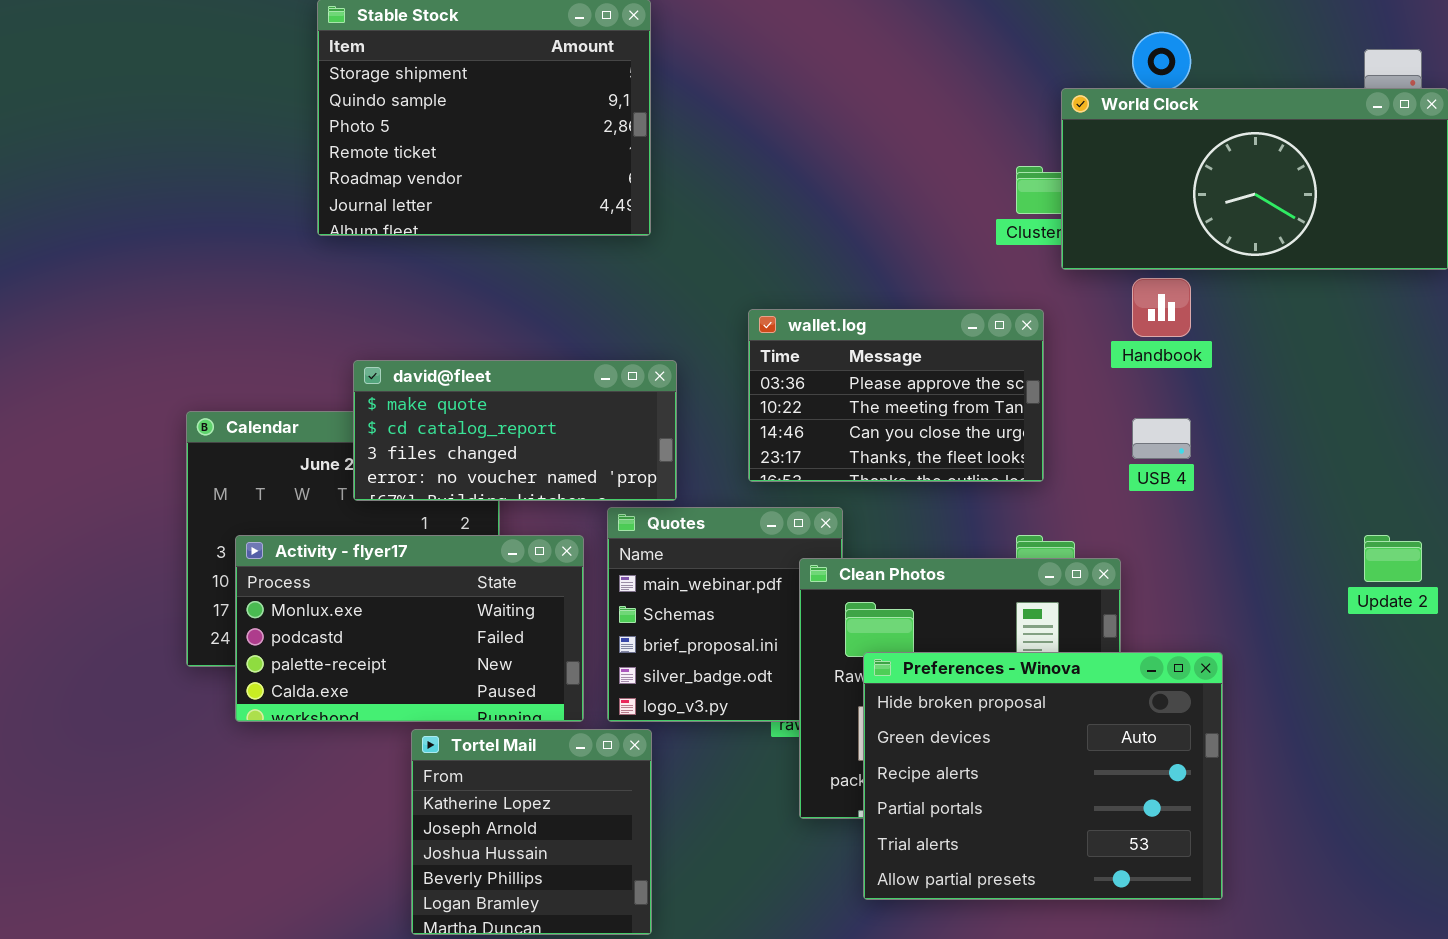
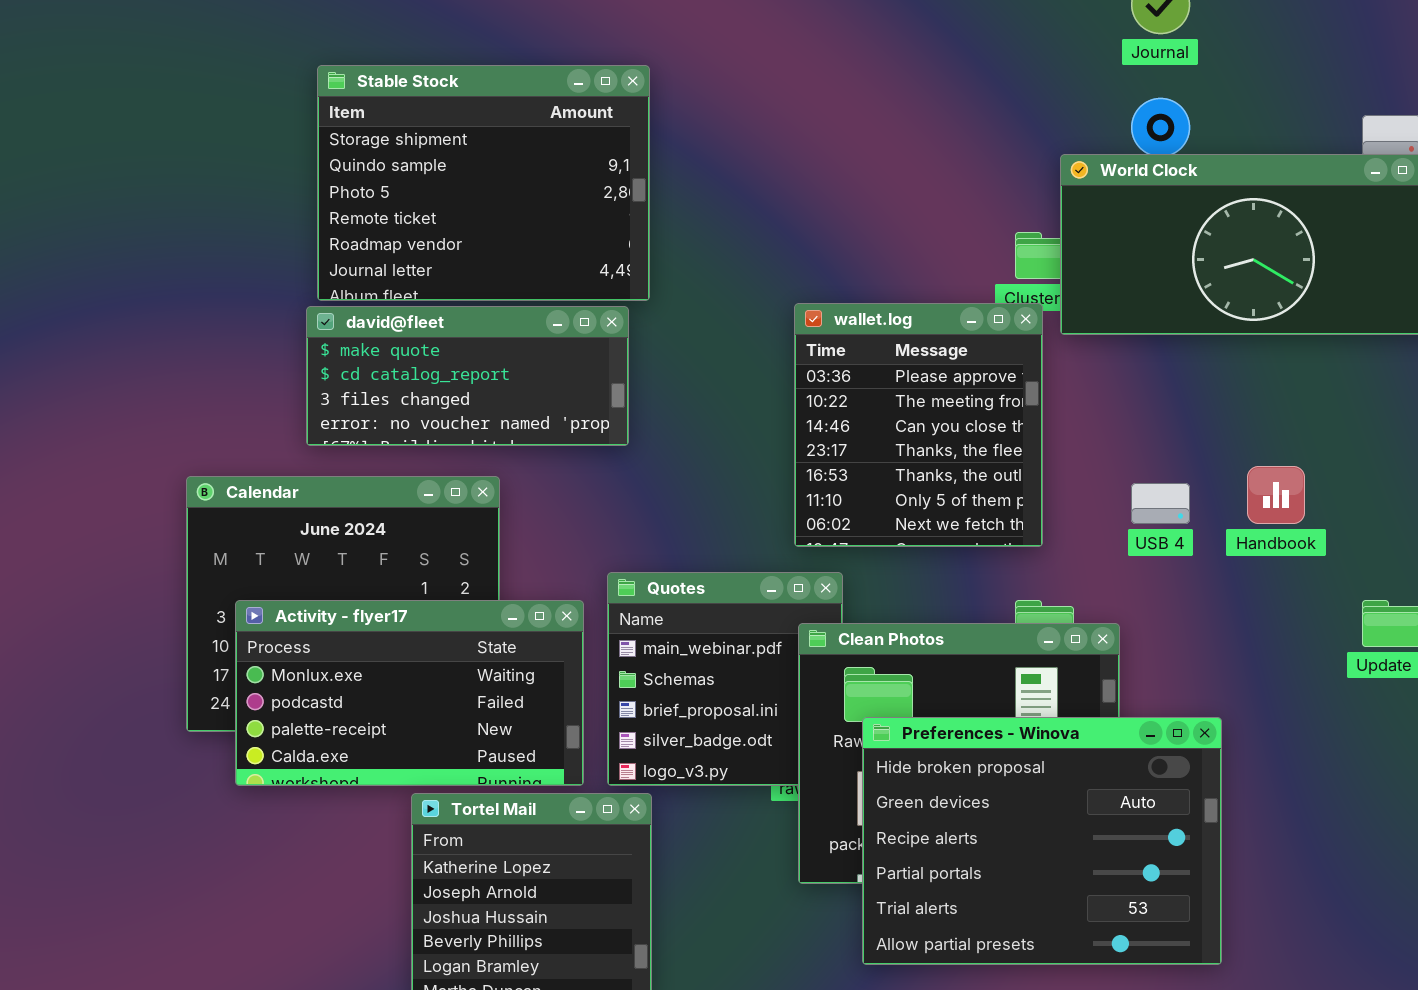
Handbook: [1132,278,1191,337] -> [1247,466,1305,524], moved
wallet.log: [748,309,1044,482] -> [794,303,1043,547], resized
david@fleet: [353,360,677,501] -> [306,306,629,446], moved

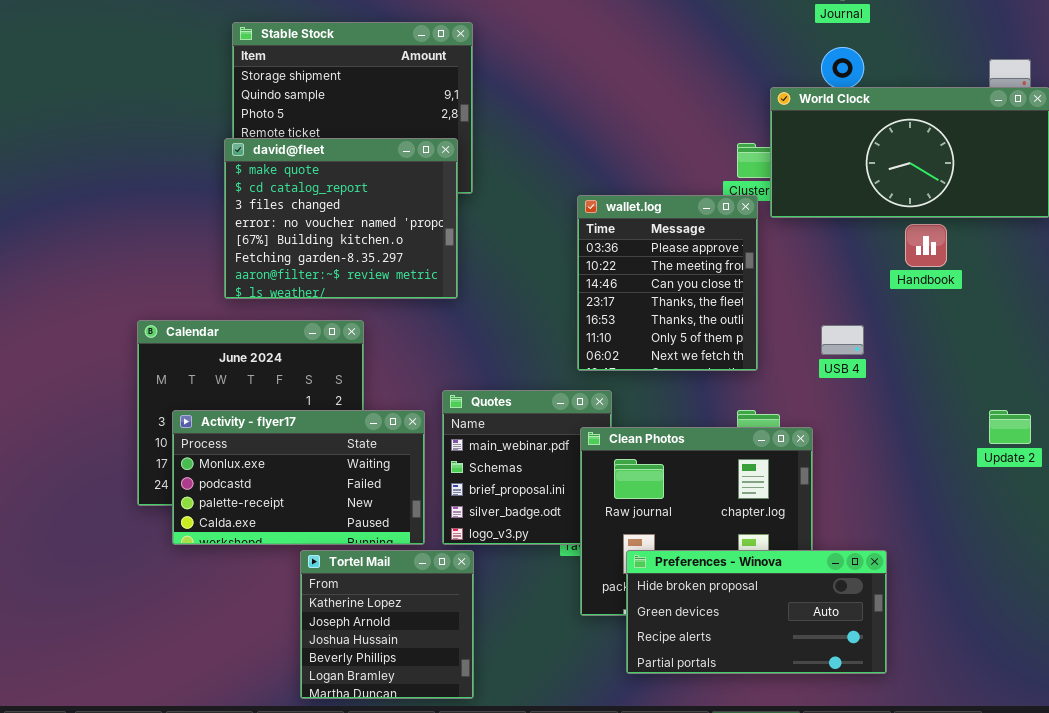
david@fleet: [306,306,629,446] -> [224,138,458,299], resized
Handbook: [1247,466,1305,524] -> [905,224,947,267], moved
Preferences - Winova: [862,717,1222,965] -> [626,550,887,674], resized

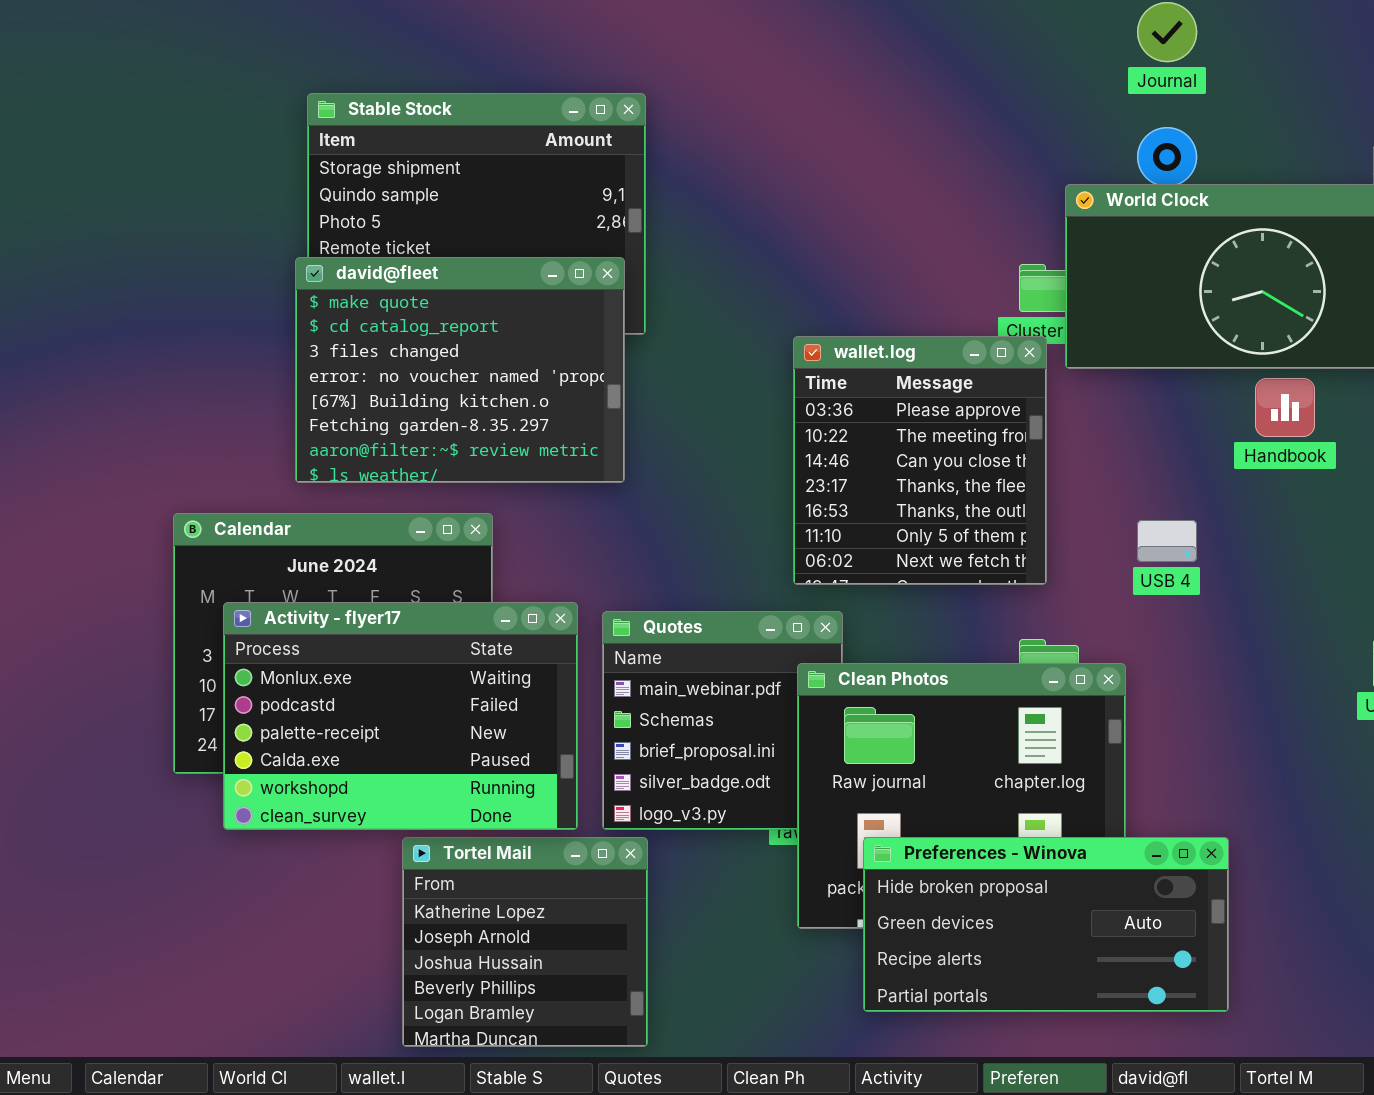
Activity - flyer17: [172,410,425,545] -> [223,602,578,830], resized

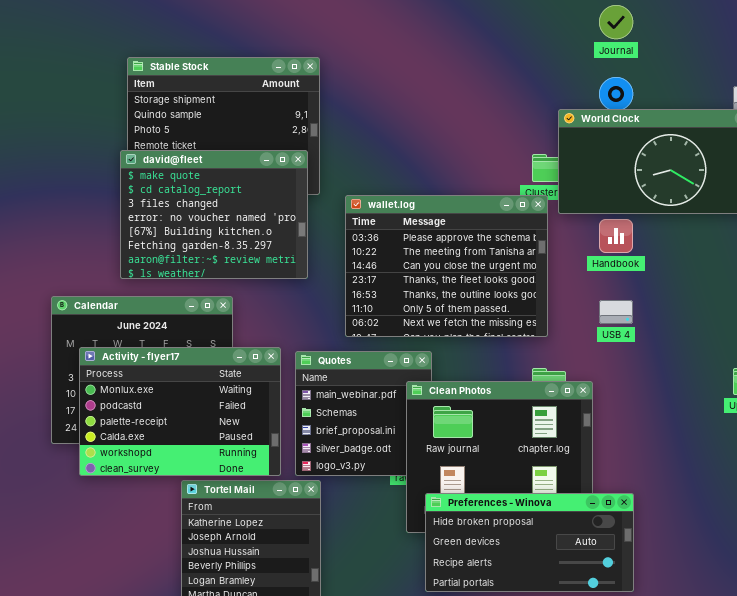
wallet.log: [793,336,1047,585] -> [345,195,548,337], resized
Handbook: [1255,378,1315,437] -> [599,219,633,253], moved
Preferences - Winova: [863,837,1229,1012] -> [425,493,634,592], moved

